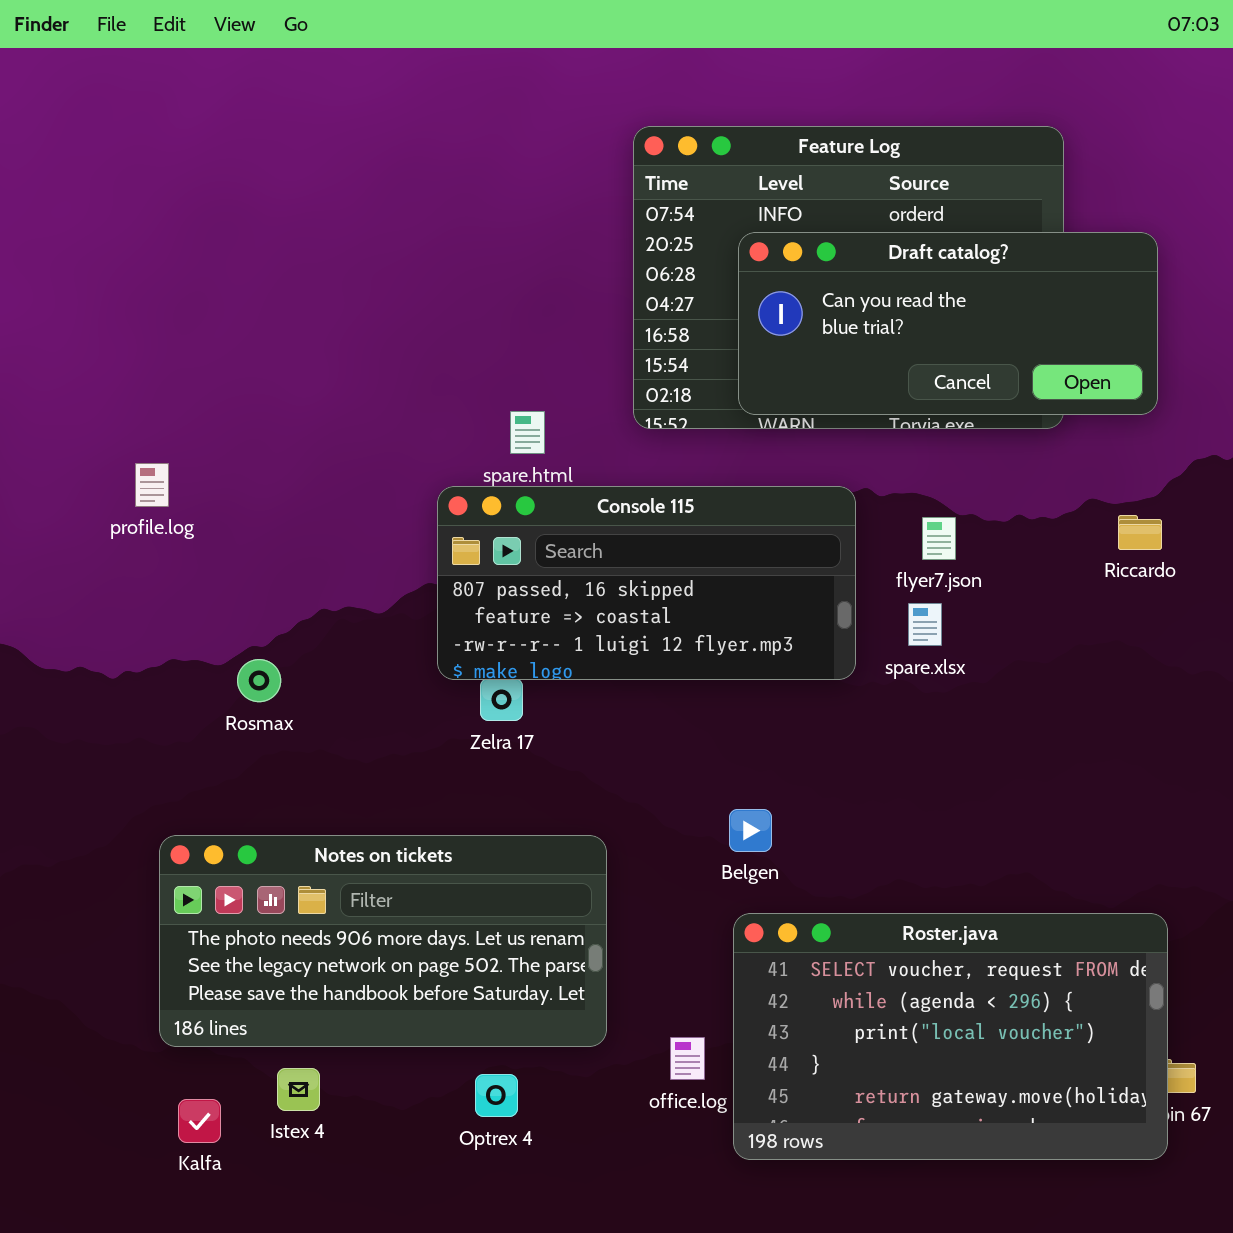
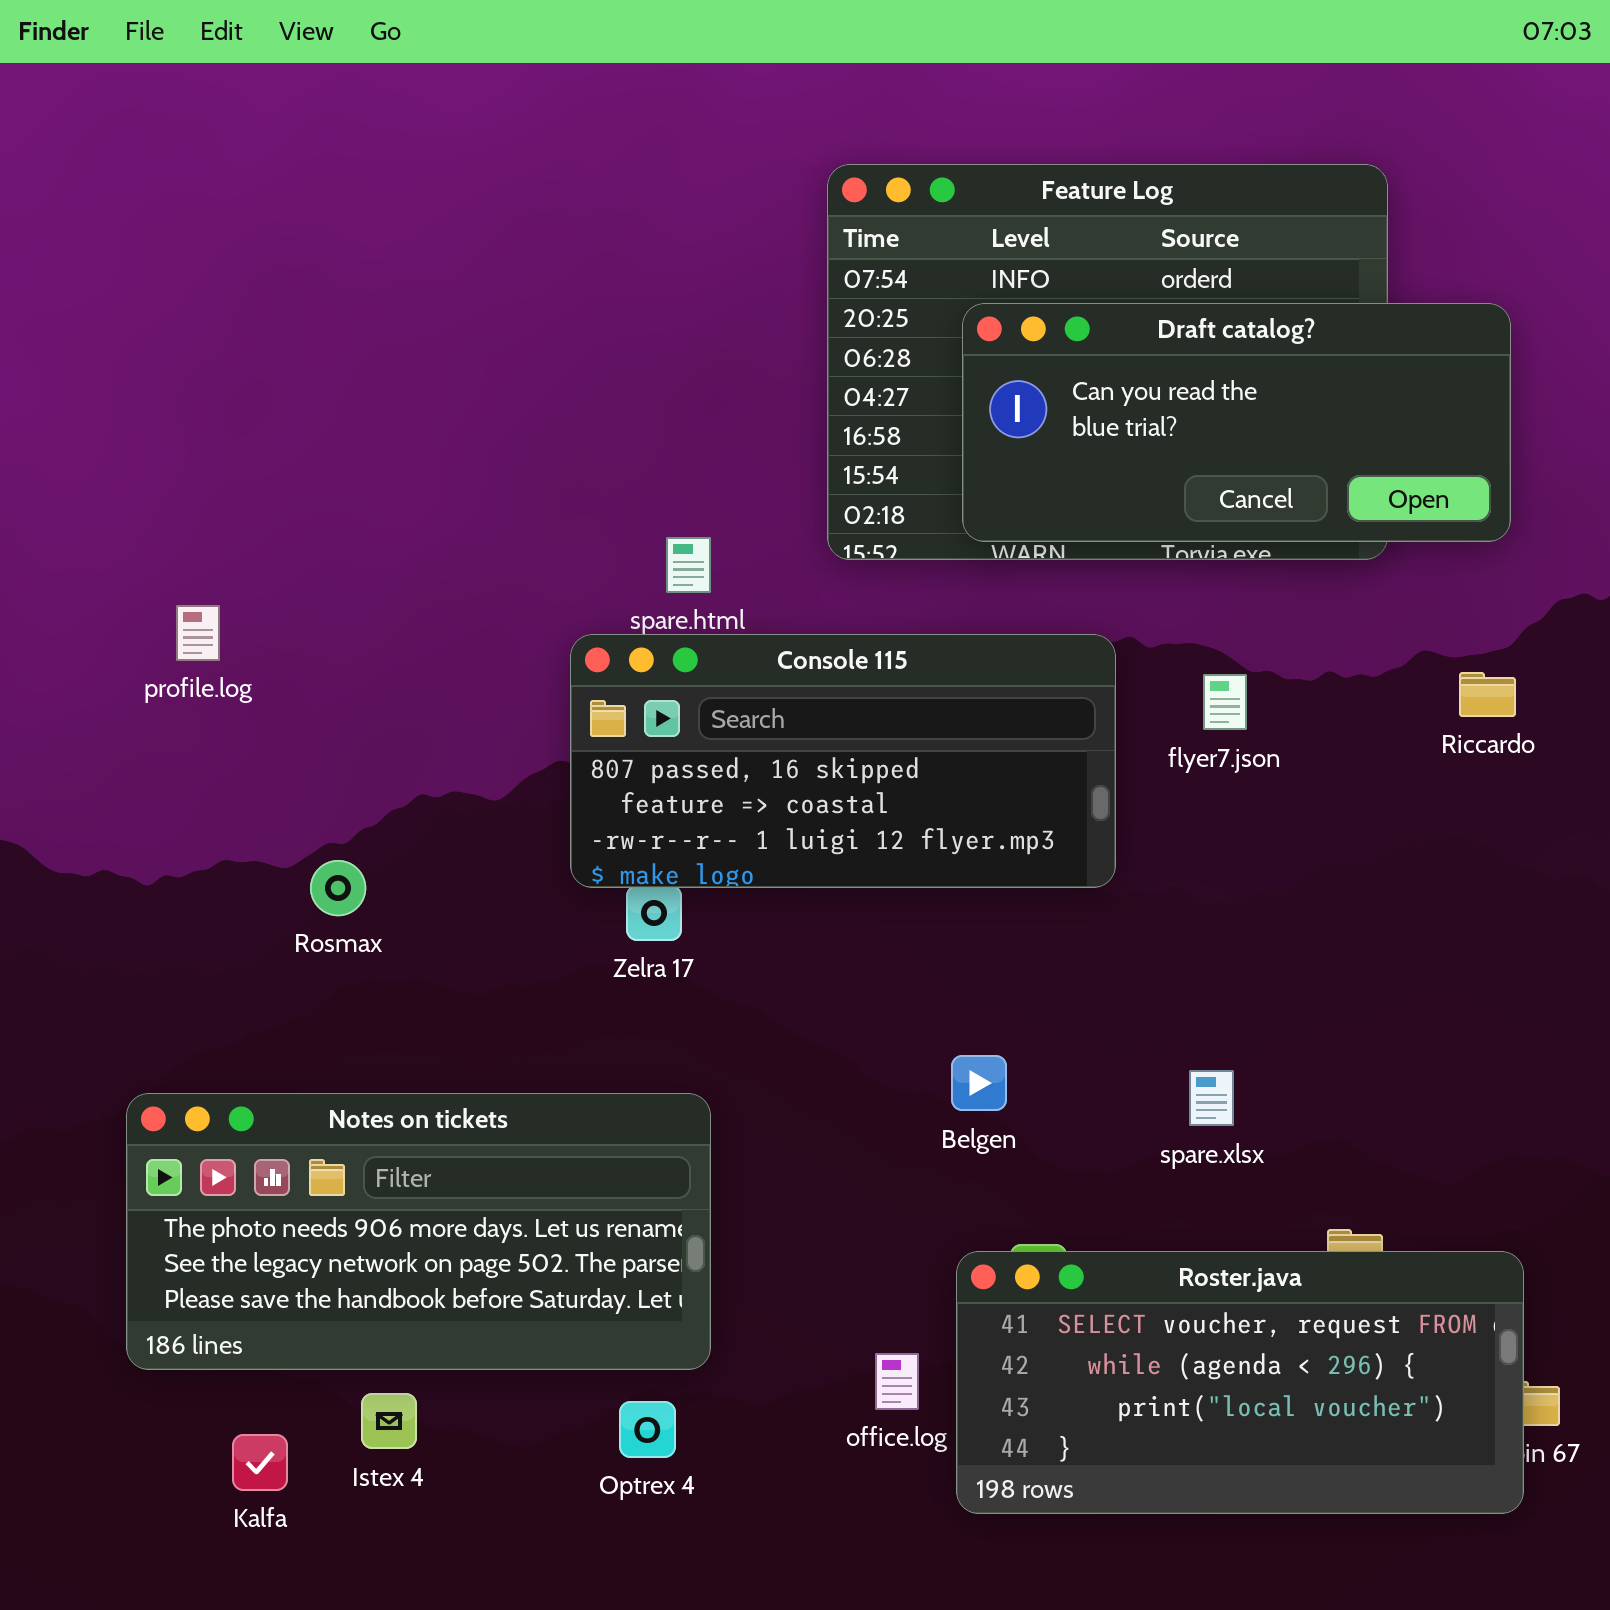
spare.xlsx: [908,603,942,646] -> [1189,1070,1234,1126], moved
Notes on tickets: [159,835,607,1047] -> [126,1093,711,1370], moved
Roster.java: [733,913,1168,1160] -> [956,1251,1524,1514], resized

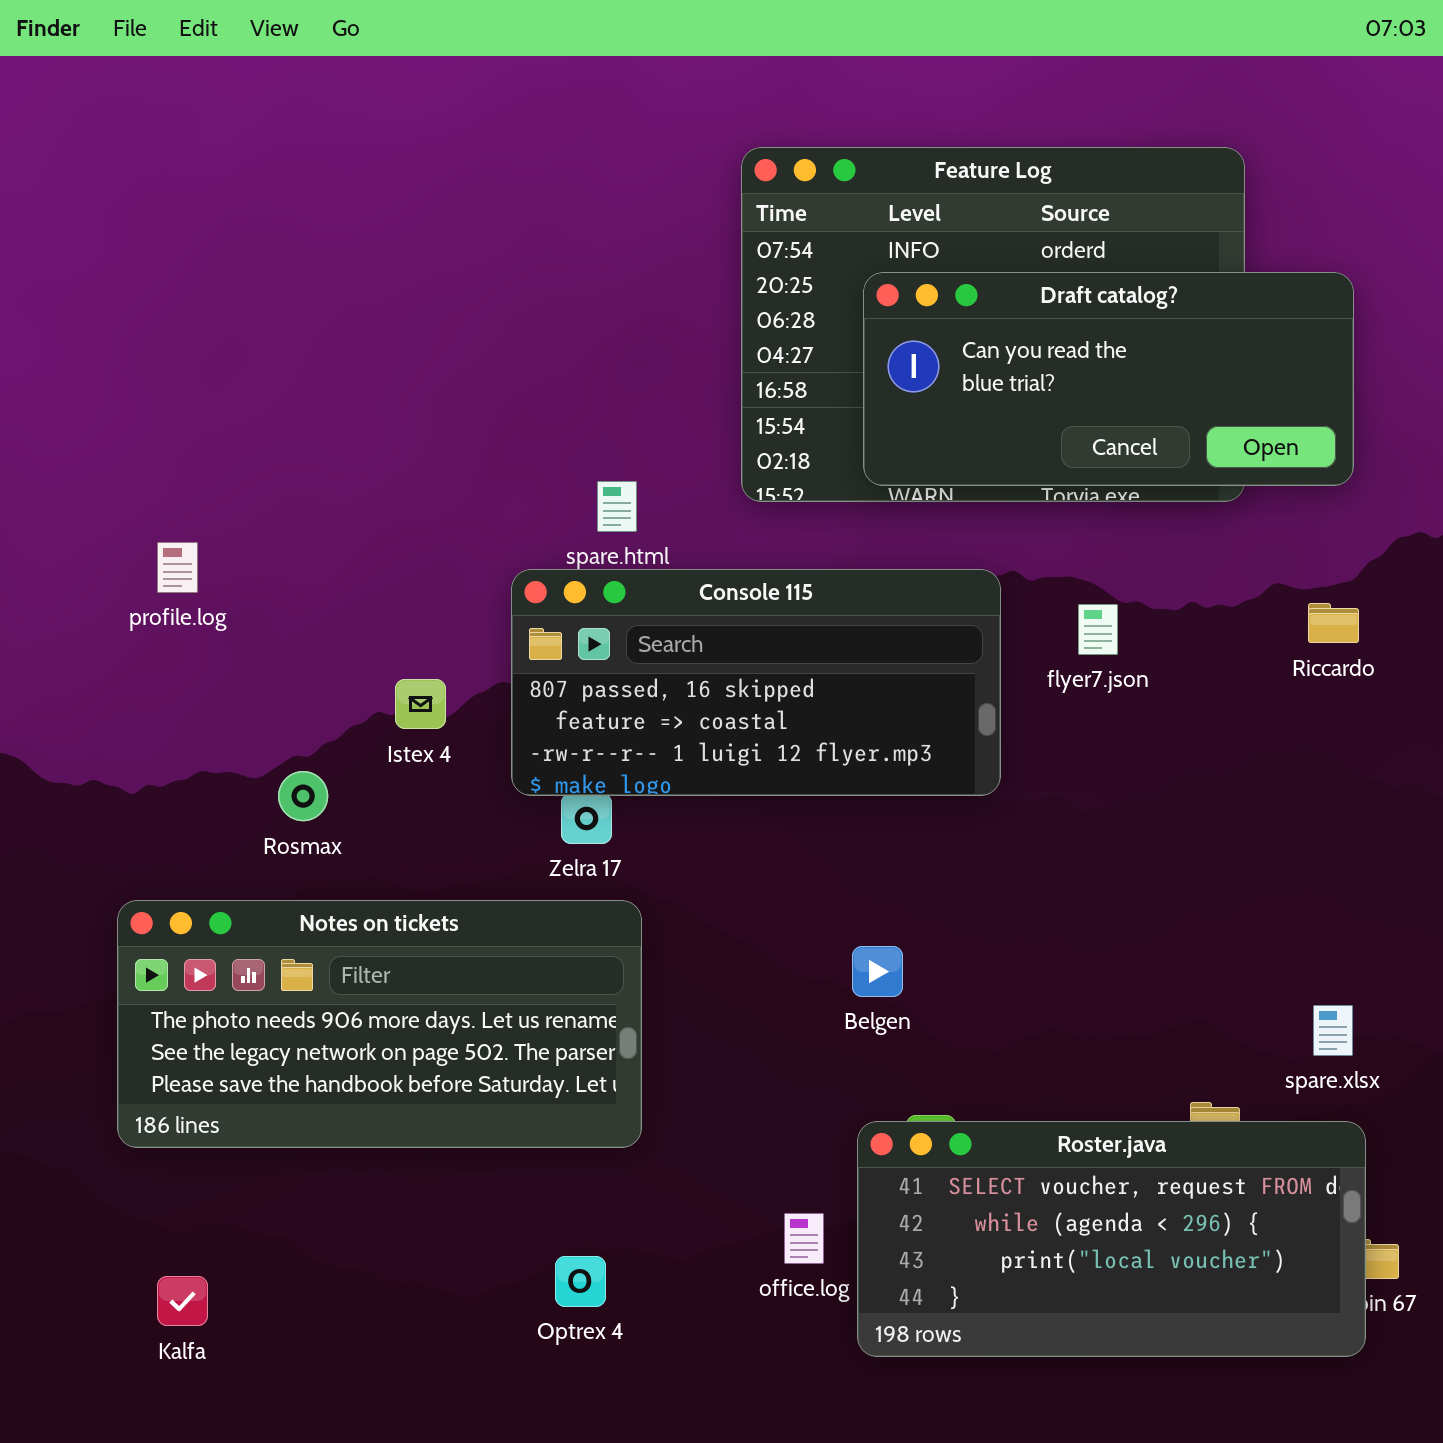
spare.xlsx: [1189,1070,1234,1126] -> [1313,1005,1353,1056], moved
Notes on tickets: [126,1093,711,1370] -> [117,900,642,1148], moved
Istex 4: [361,1393,417,1449] -> [395,679,446,729], moved
Kalfa: [232,1434,288,1491] -> [157,1276,208,1326], moved

